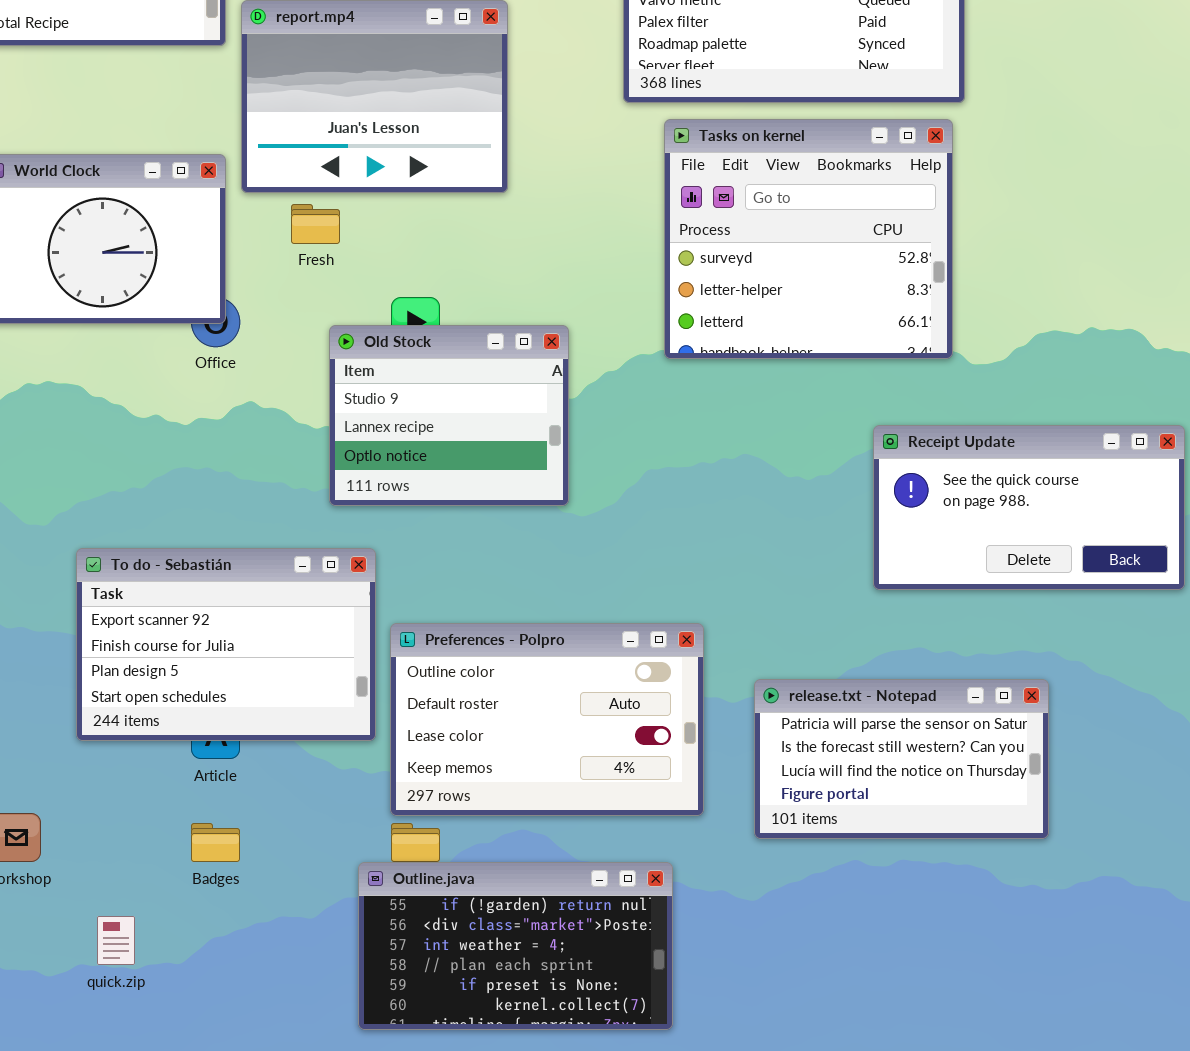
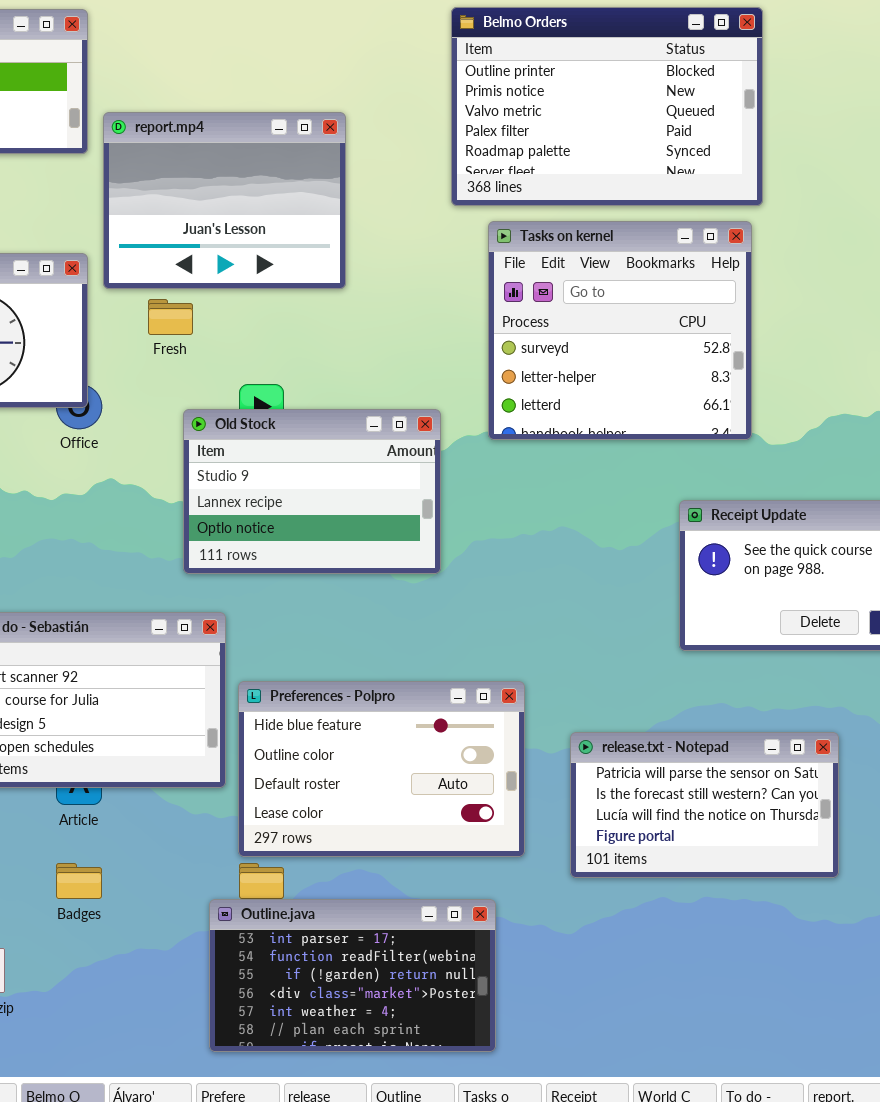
Old Stock: [329,325,569,506] -> [183,409,441,574], resized
Preferences - Polpro: [390,623,704,816] -> [238,681,525,857], scrolled up 1 row
Outline.java: [358,862,673,1030] -> [209,899,496,1052], scrolled up 2 rows

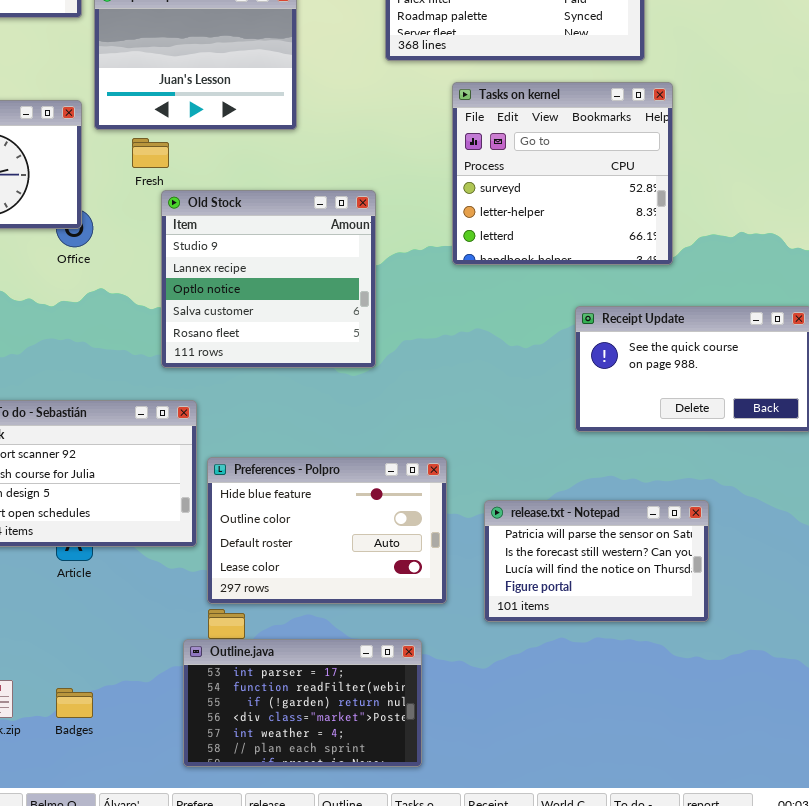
Tasks on kernel: [488,221,752,440] -> [452,82,673,265], moved
Old Stock: [183,409,441,574] -> [161,190,376,368], resized
Badges: [56,863,102,899] -> [56,688,93,718], moved

